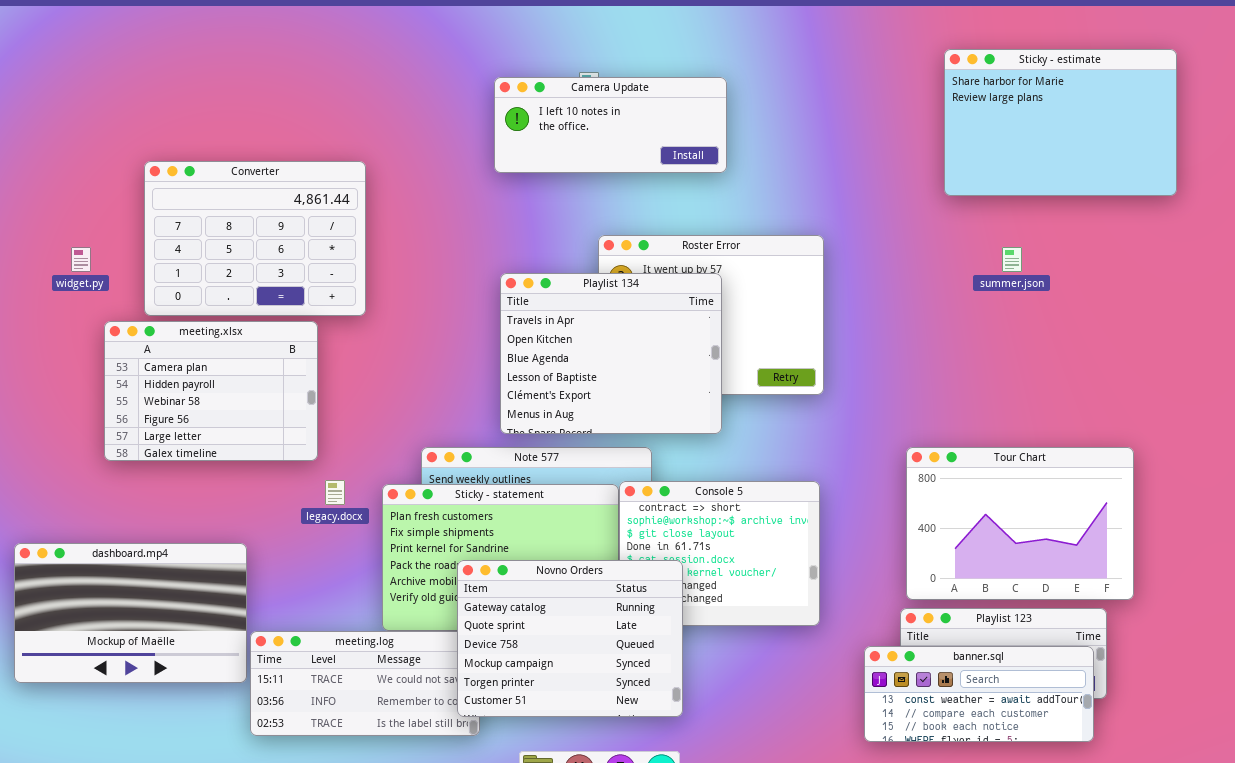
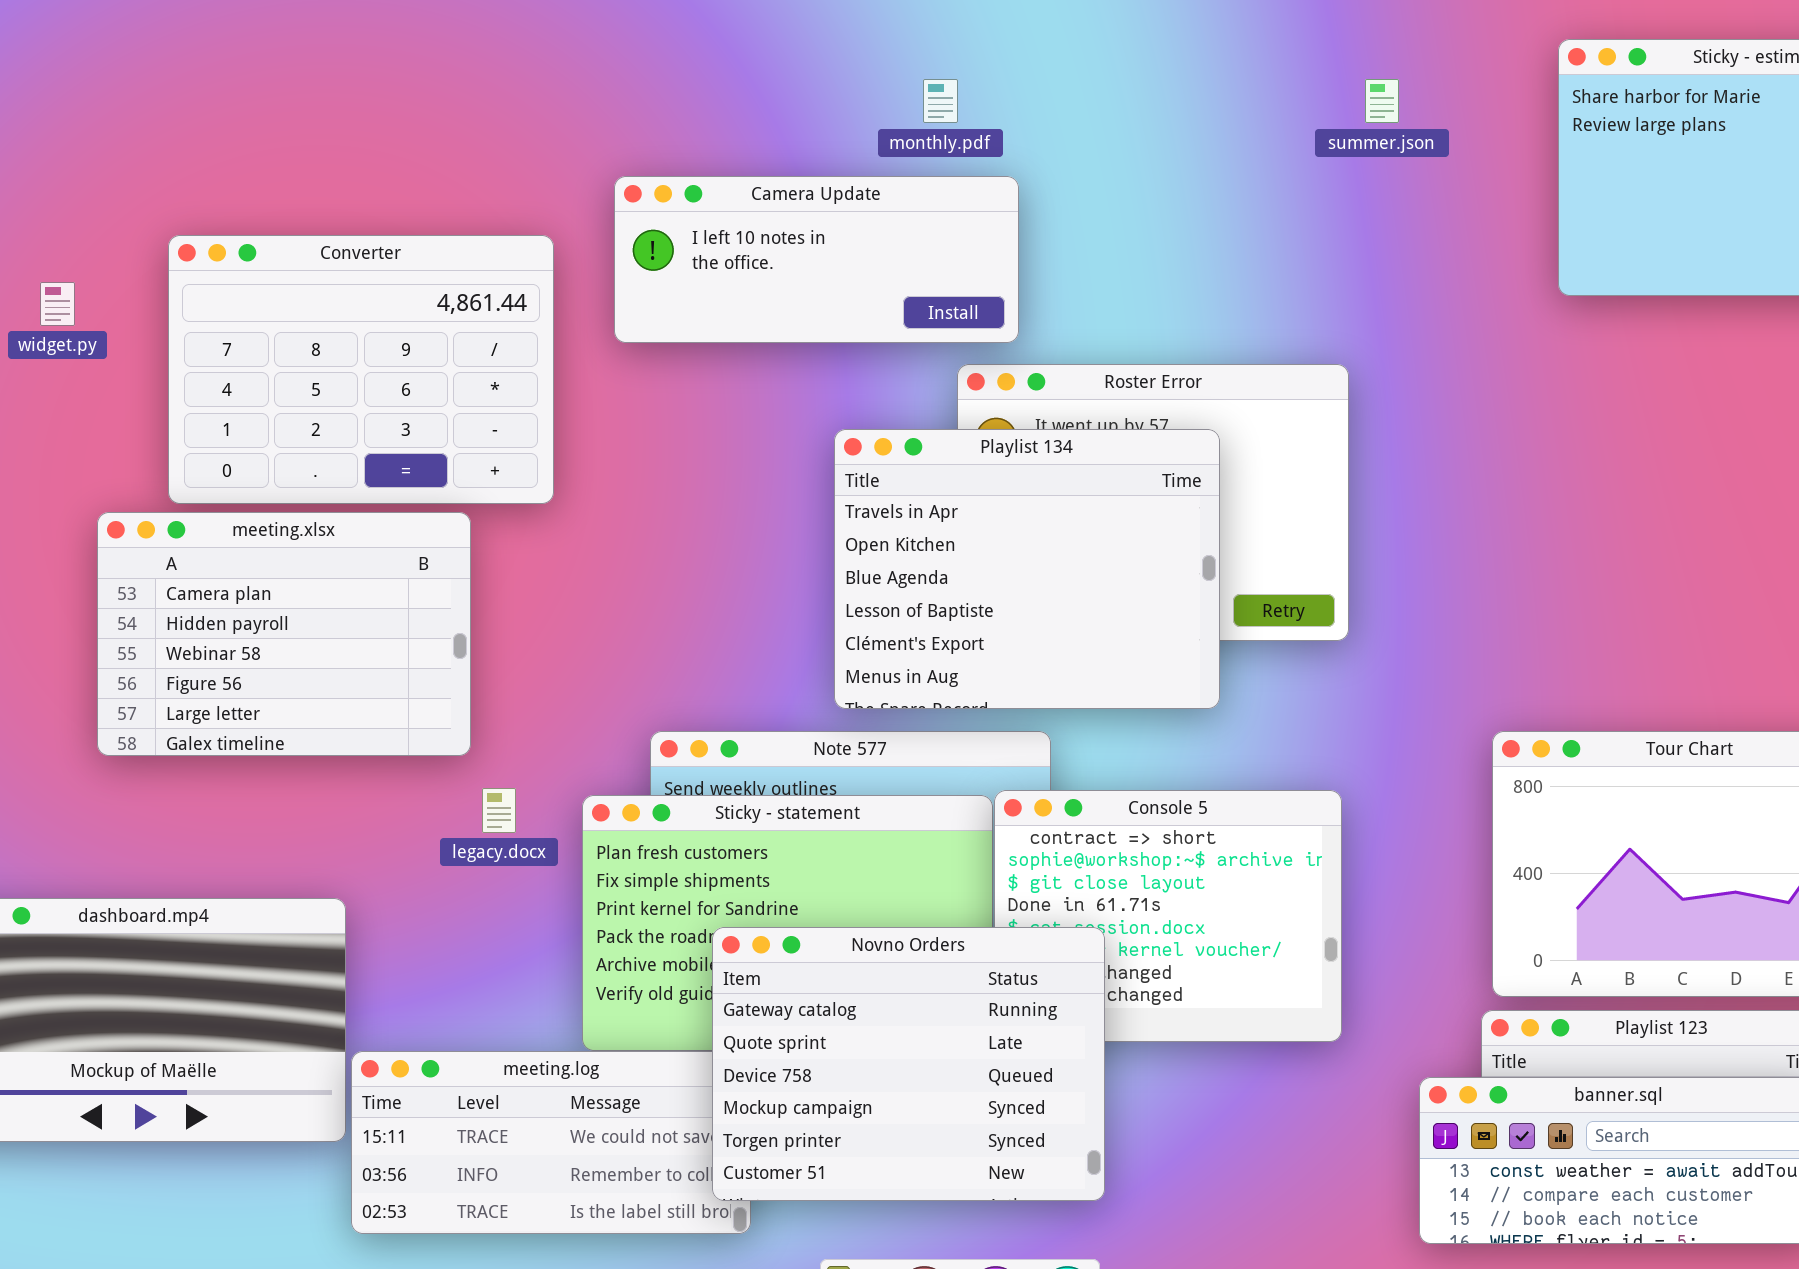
Camera Update: [494,77,727,173] -> [614,176,1019,343], moved
widget.py: [71,247,91,272] -> [40,282,75,326], moved
summer.json: [1002,247,1022,272] -> [1365,79,1399,123], moved
Playlist 134: [500,273,722,434] -> [834,429,1220,709], moved

